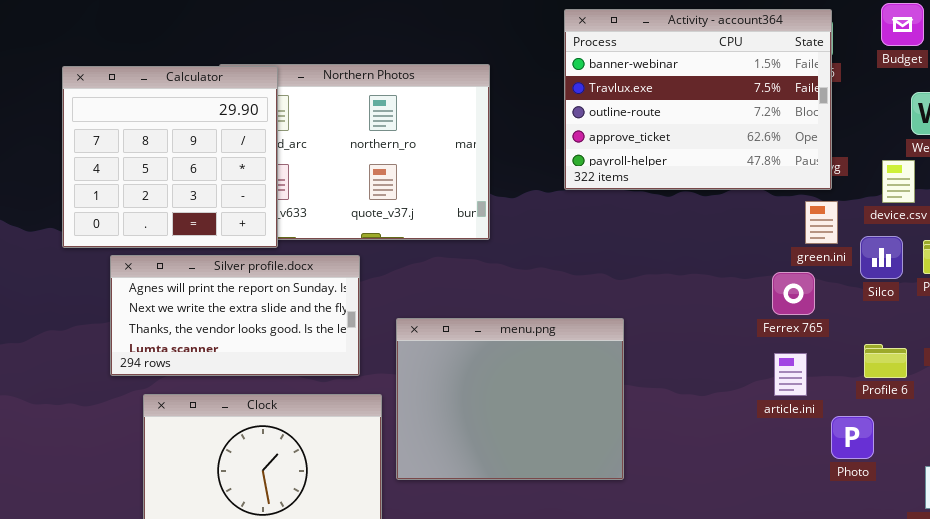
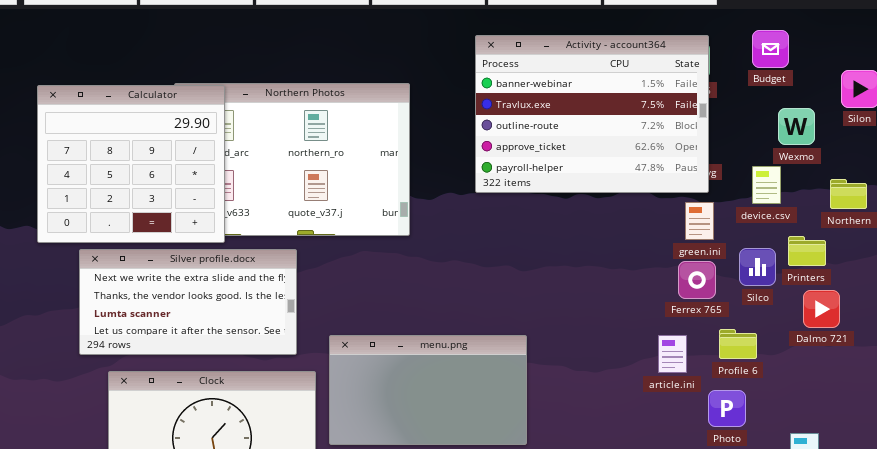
Silco: [860,236,903,279] -> [739,248,776,286], moved
Silver profile.docx: [110,255,360,376] -> [79,249,297,355], scrolled down 1 row
Ferrex 765: [772,272,815,315] -> [678,261,716,299], moved
menu.png: [396,318,624,480] -> [329,335,527,445], resized
Profile 6: [864,344,907,378] -> [719,329,757,359], moved

